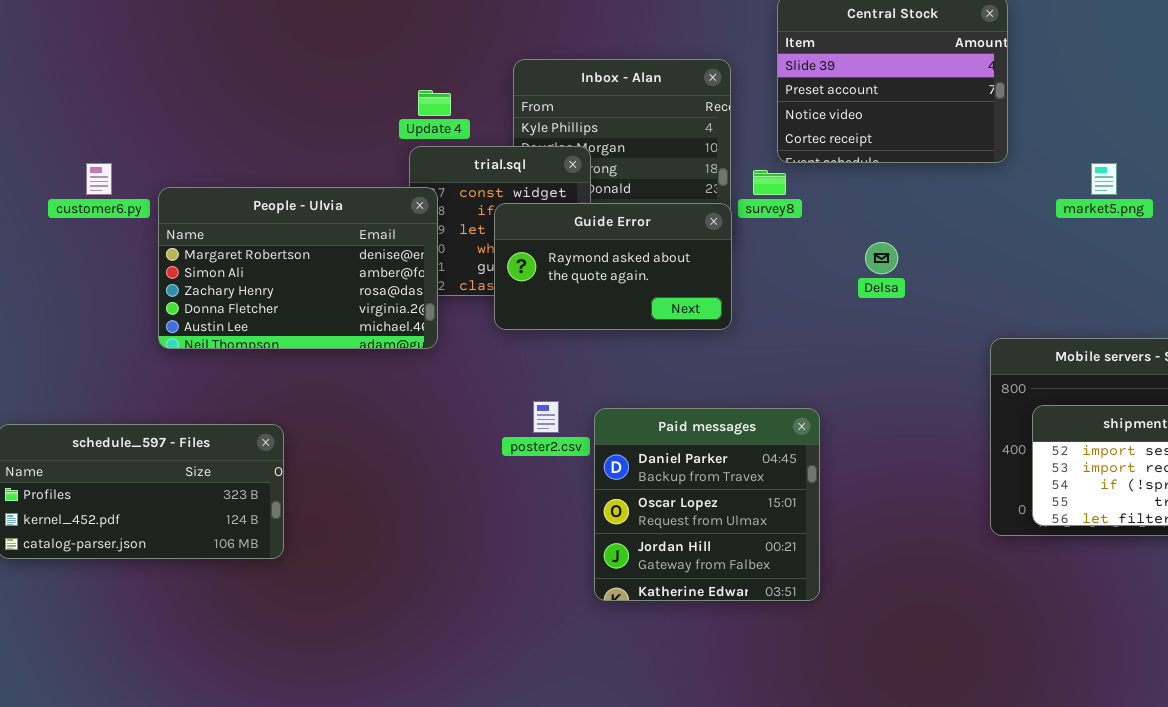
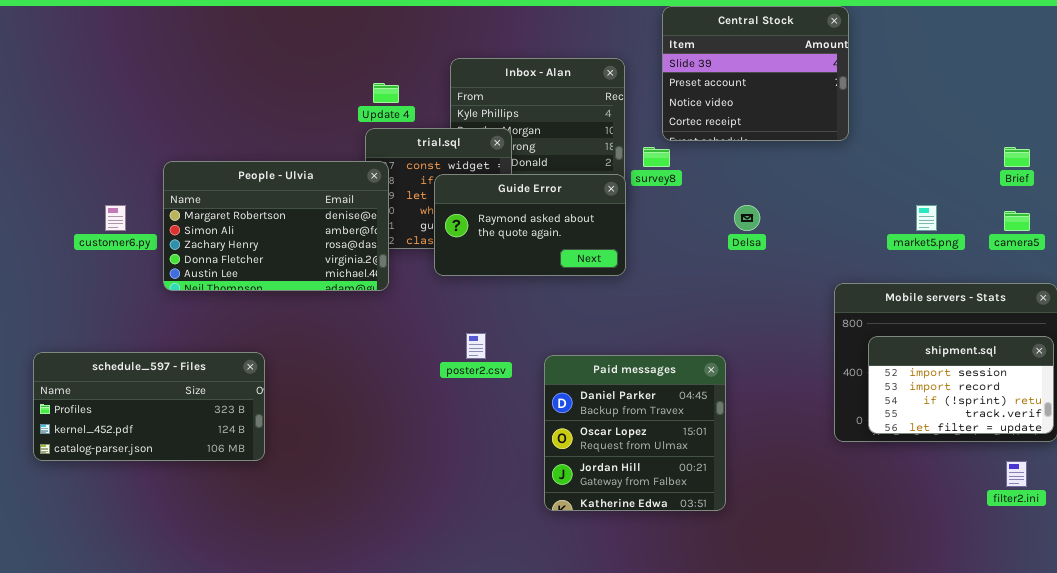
customer6.py: [86,163,112,195] -> [105,205,126,231], moved
market5.png: [1091,163,1117,195] -> [916,205,937,231], moved
Paid messages: [594,408,820,601] -> [544,355,726,511], moved

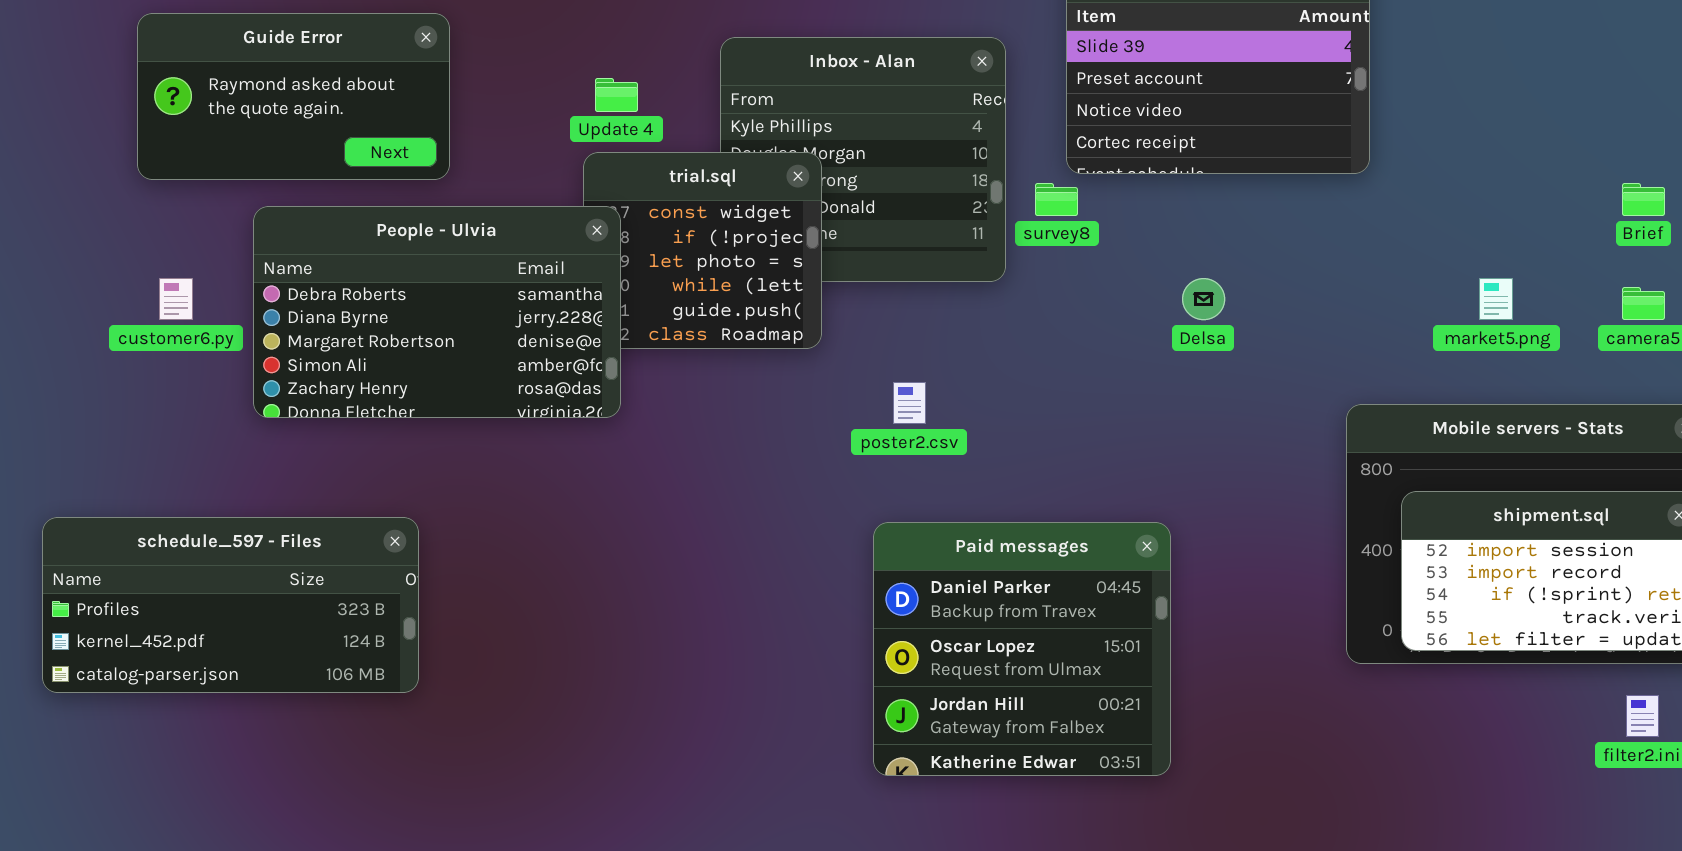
People - Ulvia: [163,161,389,291] -> [253,206,621,418], scrolled up 2 rows
Guide Error: [434,174,626,276] -> [137,13,450,180], moved
poster2.csv: [466,333,486,359] -> [893,382,926,424], moved

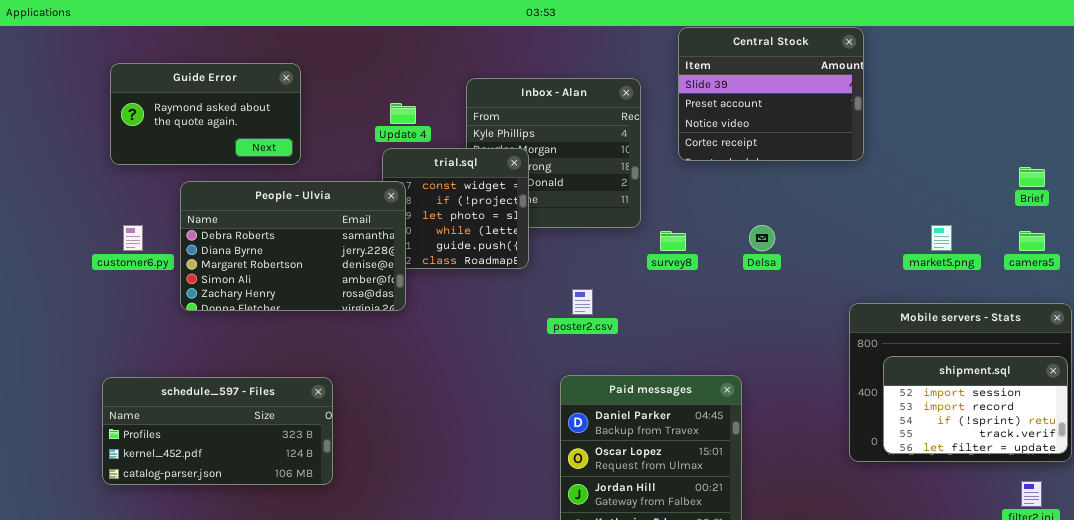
survey8: [1035,183,1078,216] -> [660,231,686,251], moved
schedule_597 - Files: [42,517,419,693] -> [102,377,333,485], moved

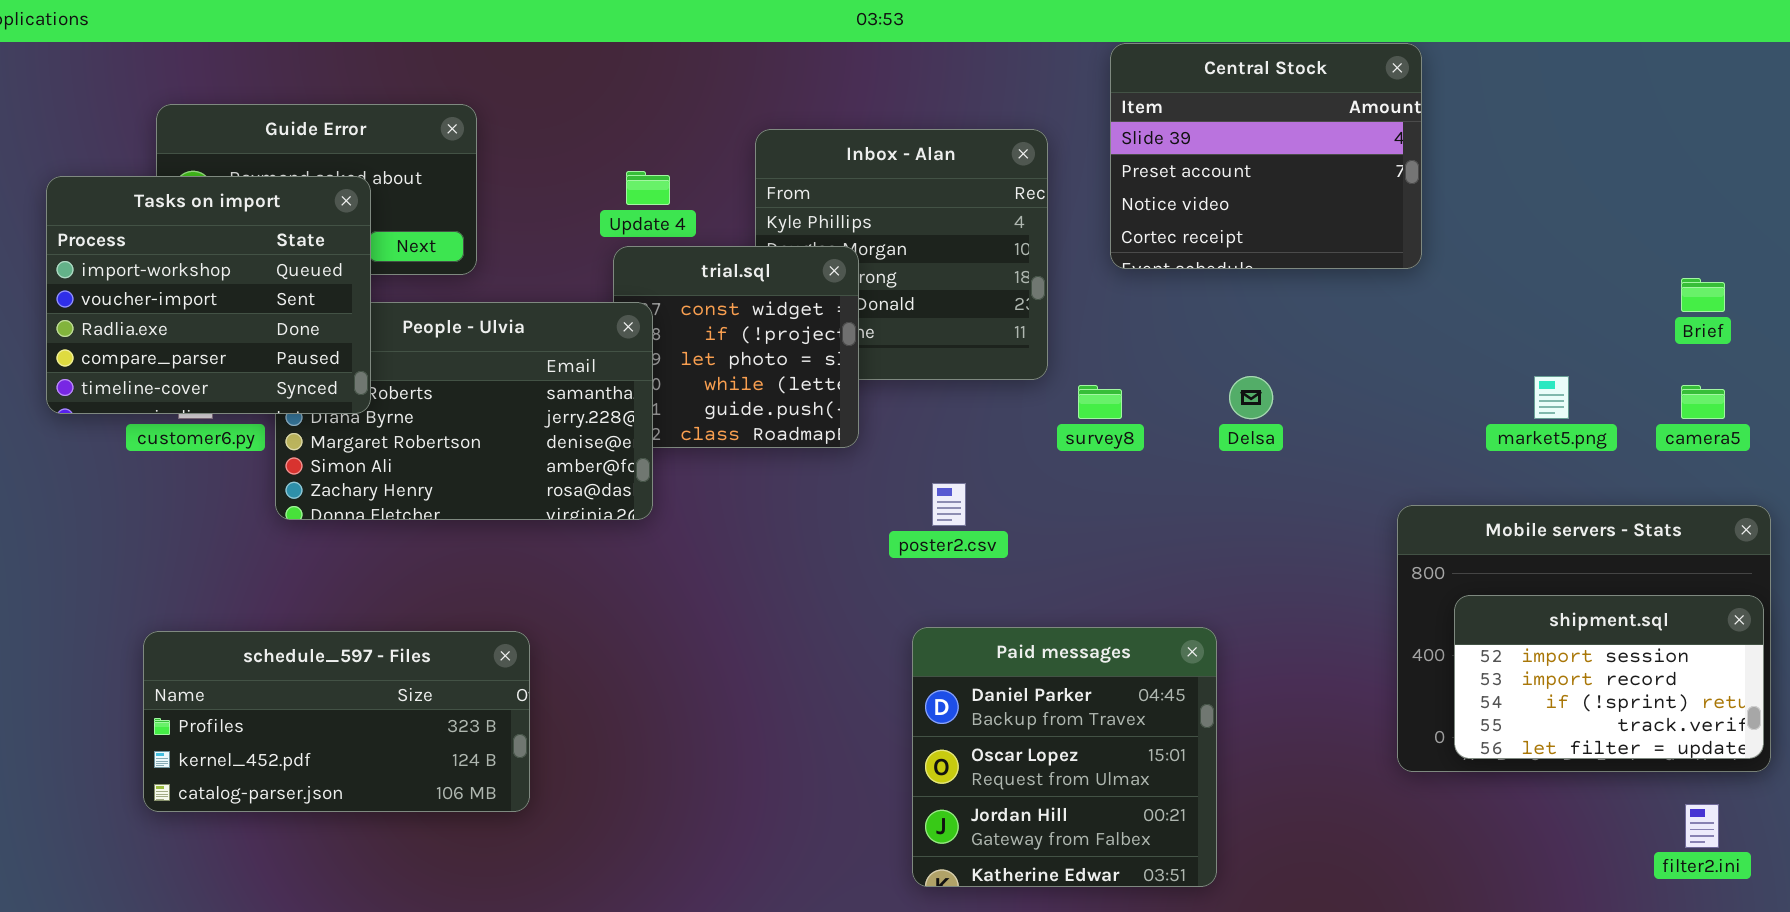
Tasks on import: none -> [46,176,371,414], opened

